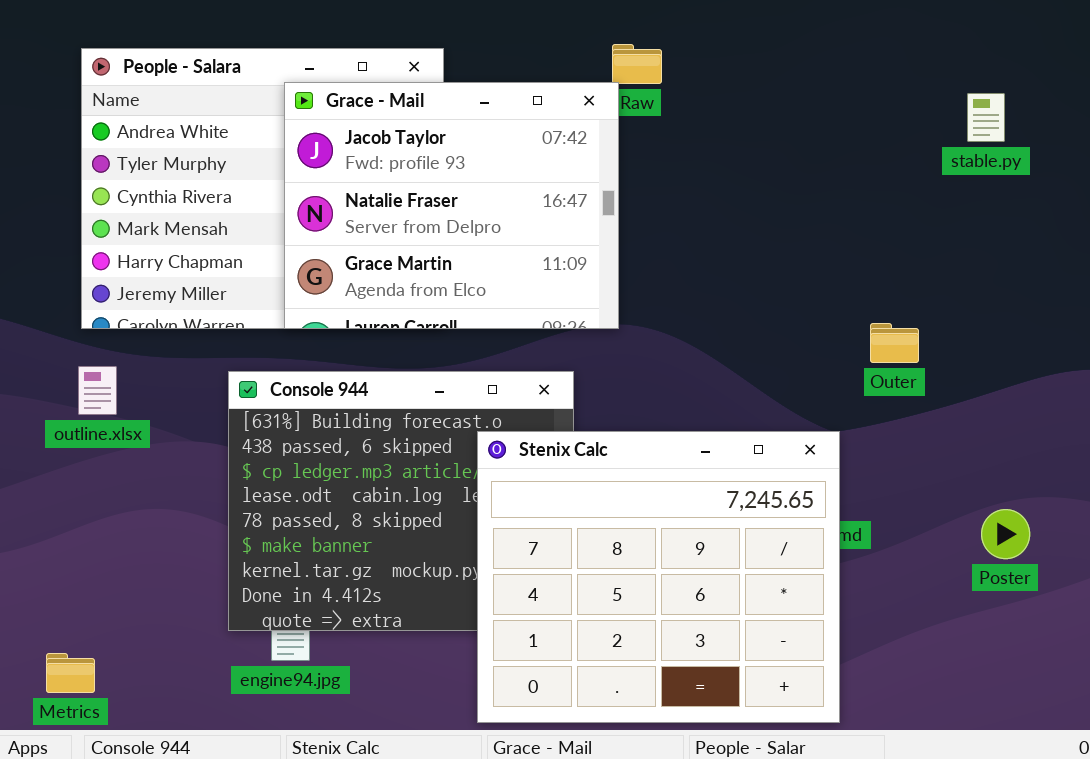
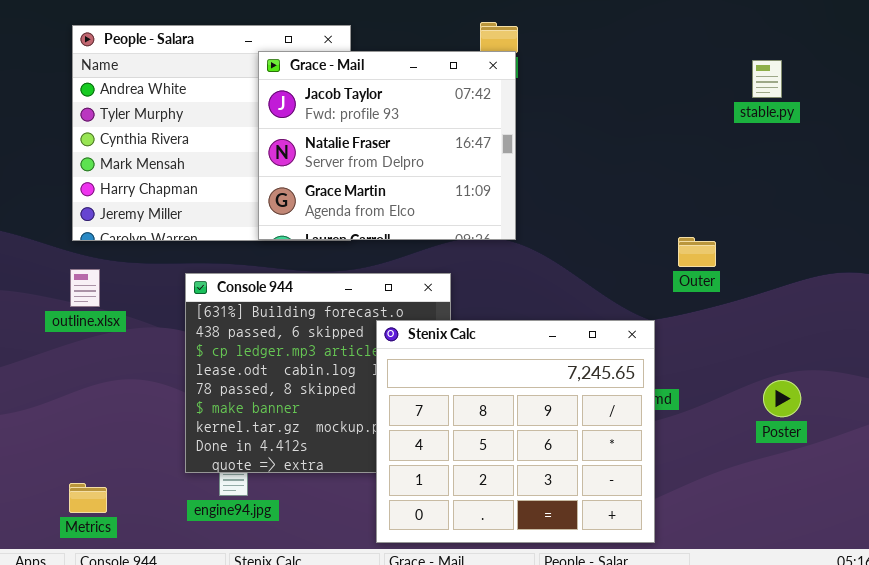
Grace - Mail: [284,82,619,329] -> [258,51,516,240], moved
Metrics: [46,653,95,693] -> [69,483,107,513], moved

